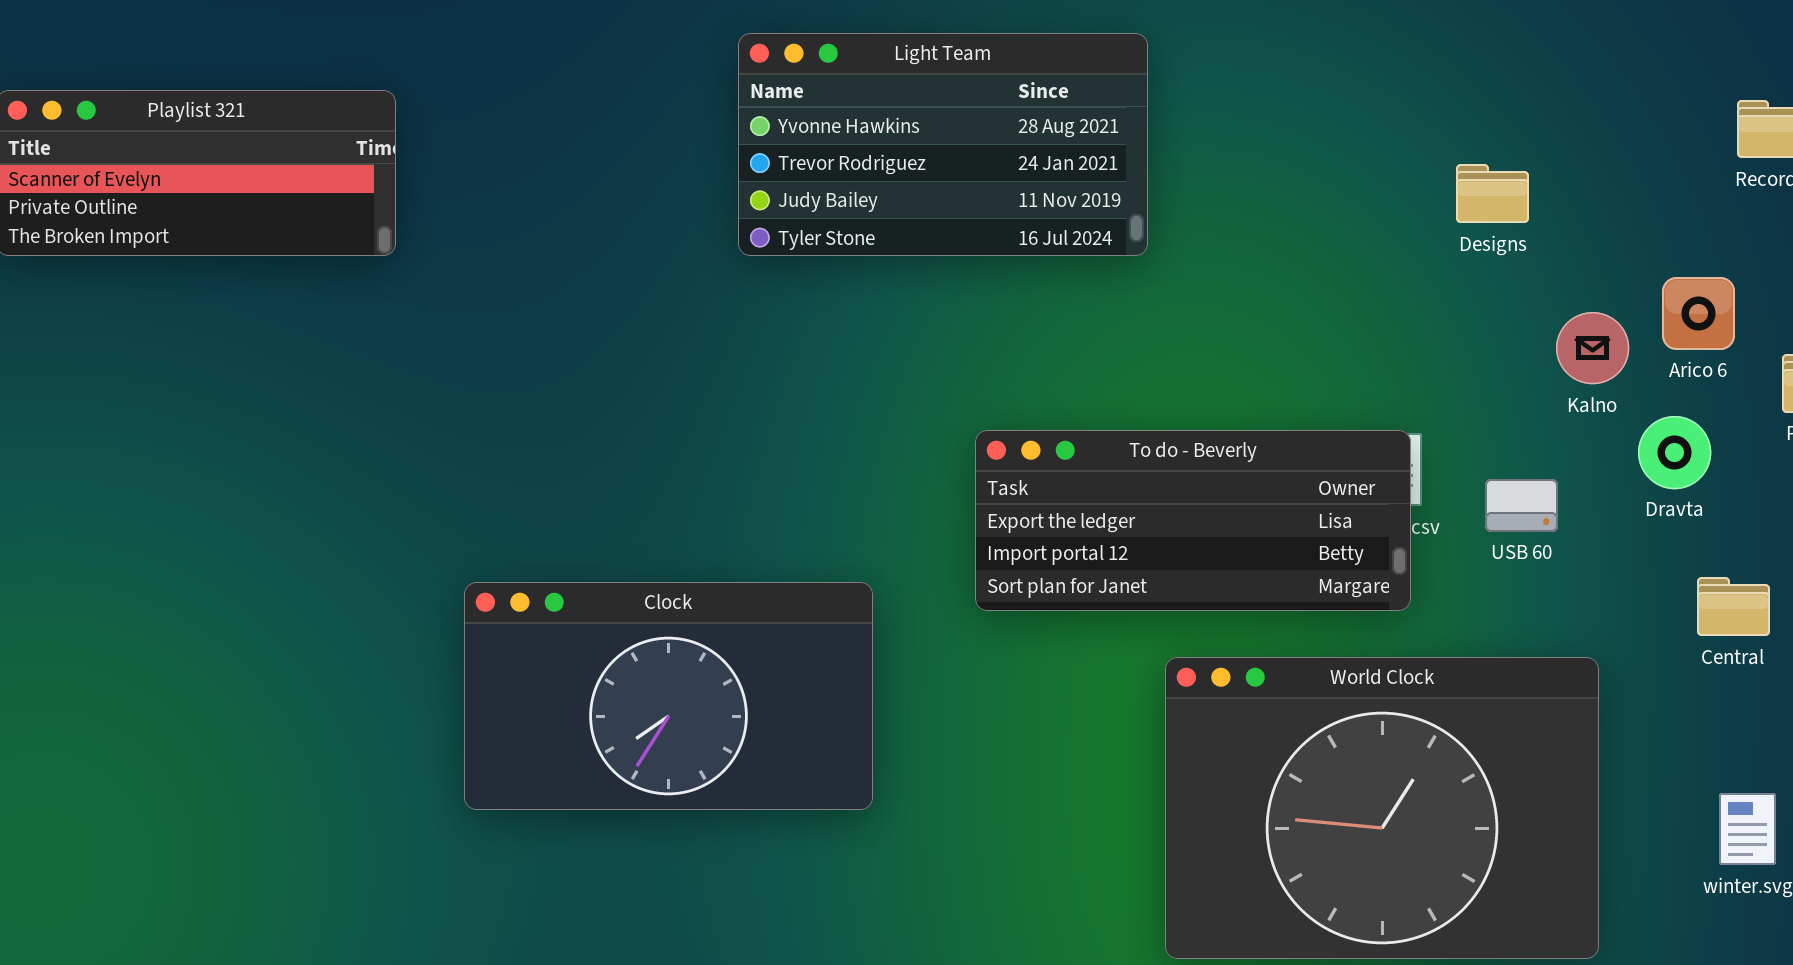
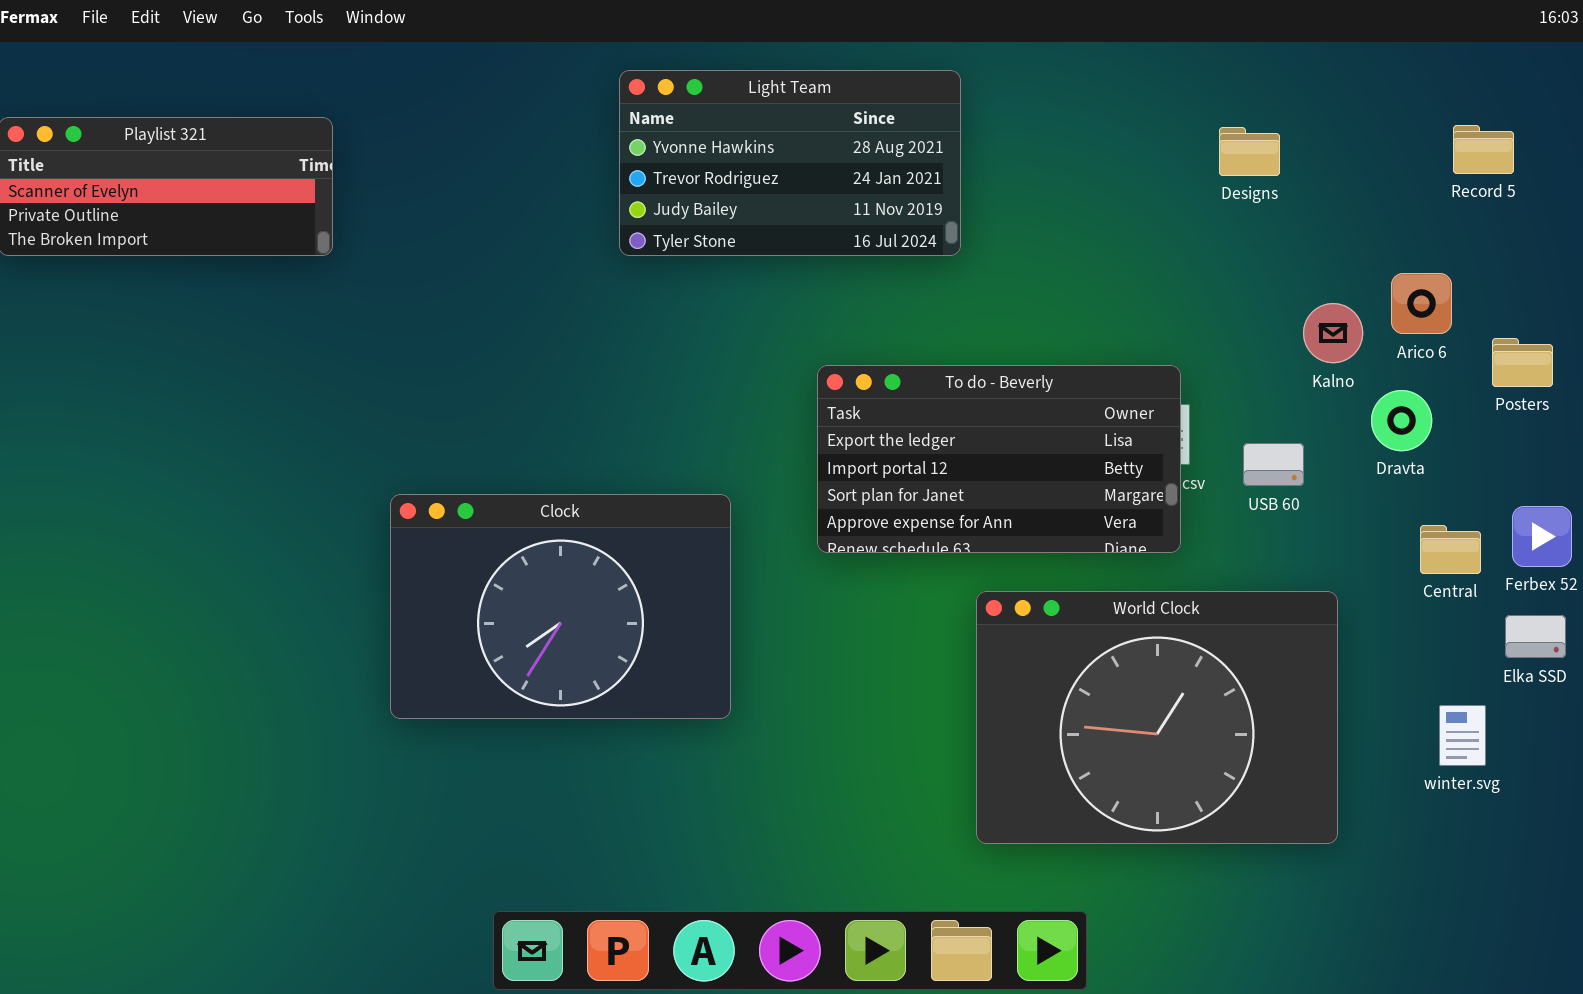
Designs: [1456,164,1529,223] -> [1219,127,1280,176], moved
To do - Beverly: [975,430,1411,611] -> [817,365,1181,553], resized
Clock: [464,582,873,810] -> [390,494,731,719], resized

